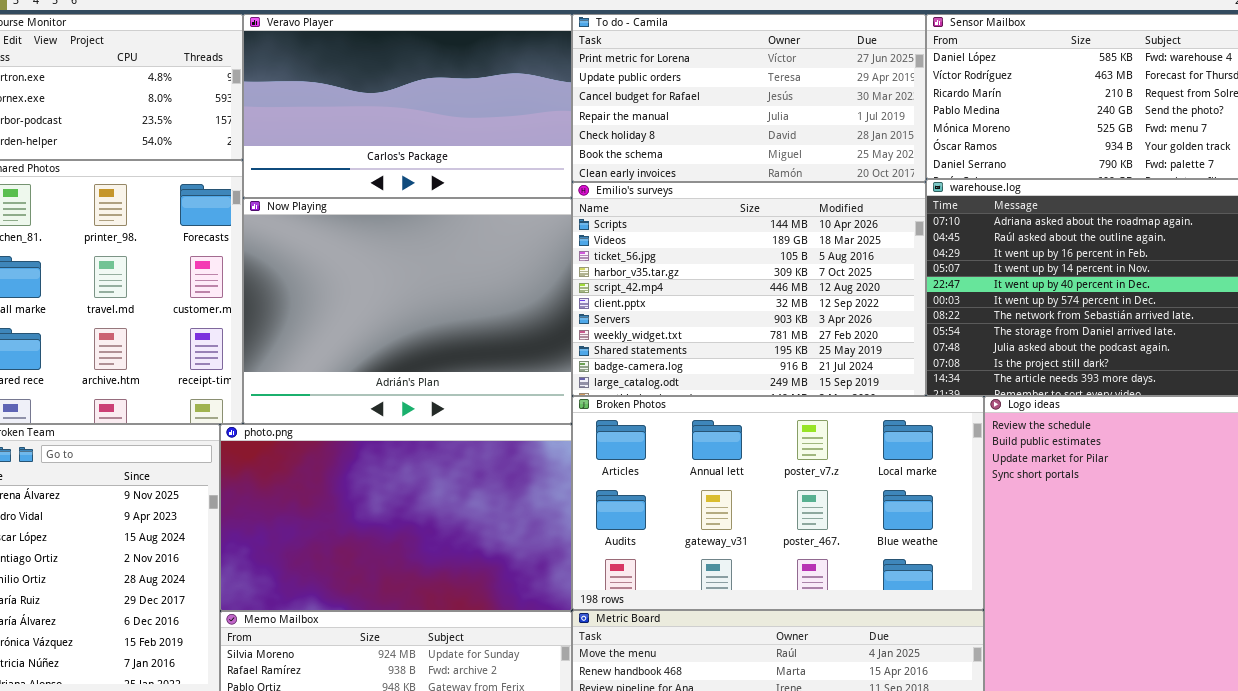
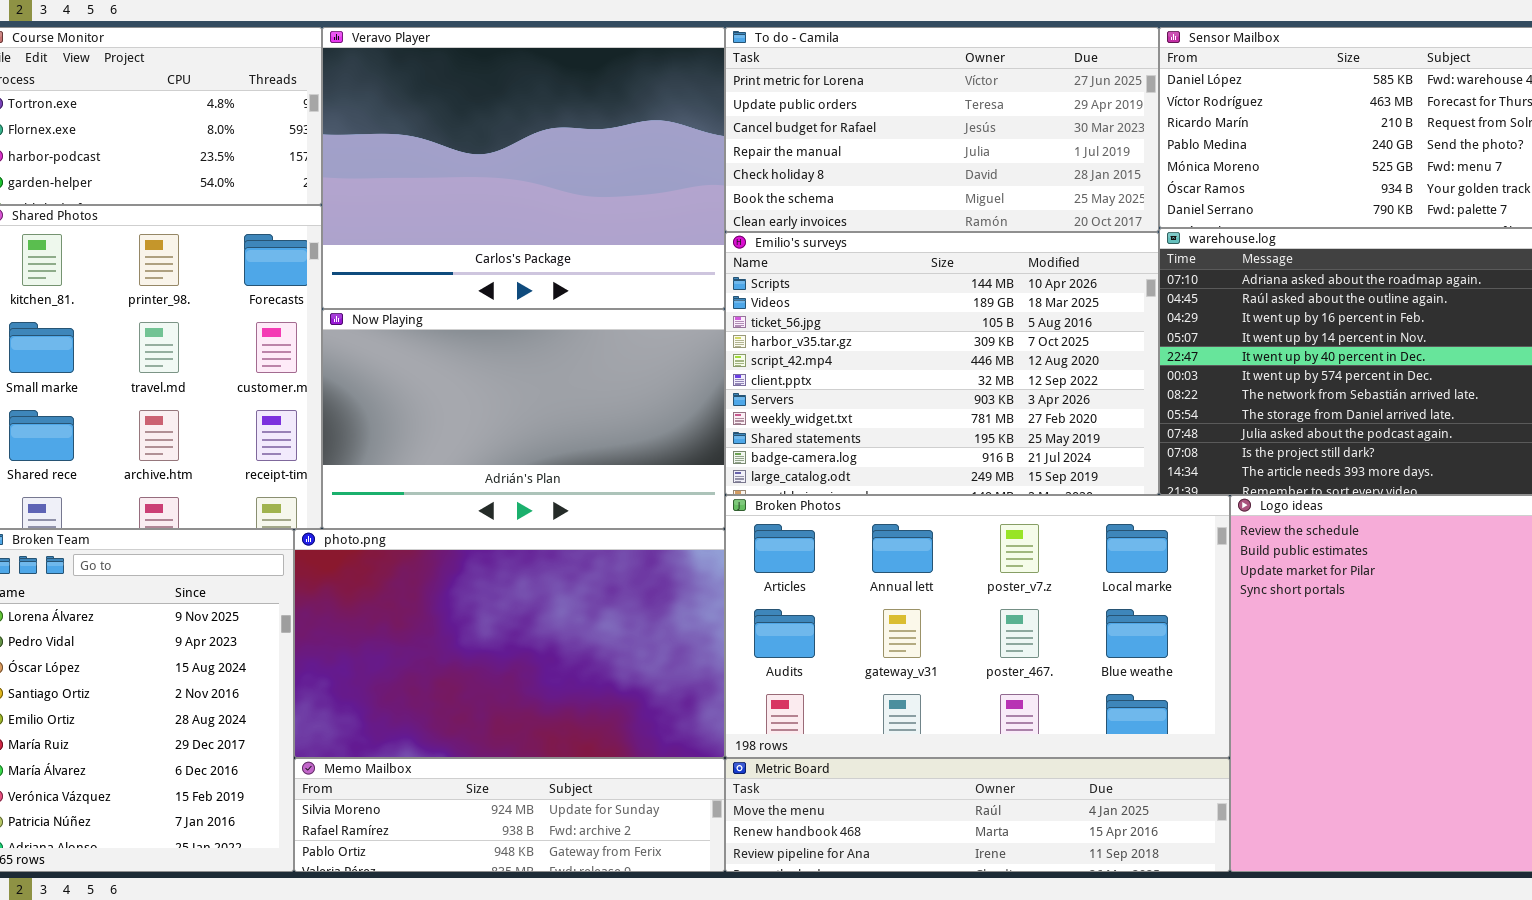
Veravo Player: [243,14,572,198] -> [322,27,725,309], resized
Now Playing: [243,198,572,424] -> [322,309,725,529], resized

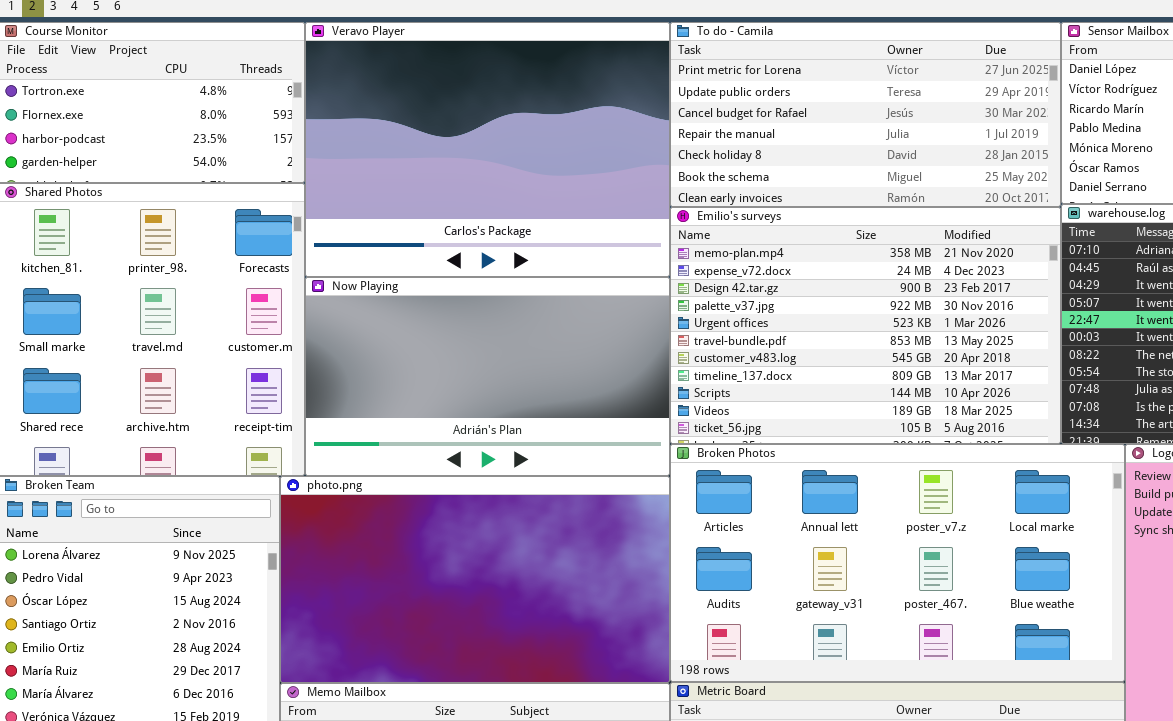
Emilio's surveys: [725,232,1159,495] -> [670,207,1061,444], scrolled up 8 rows

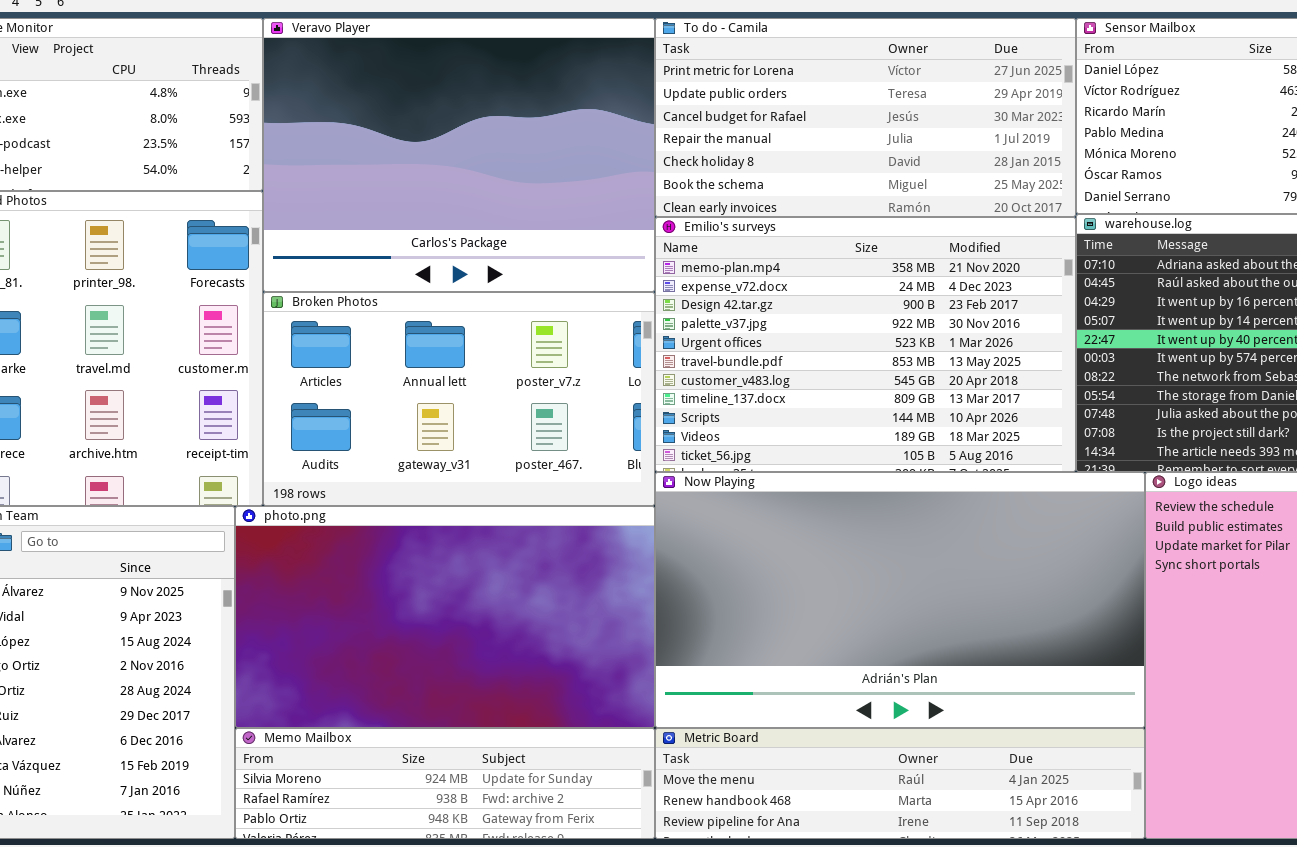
Now Playing: [305,277,670,476] -> [655,472,1145,728], moved, resized
Broken Photos: [670,444,1125,682] -> [263,292,655,506], moved, resized

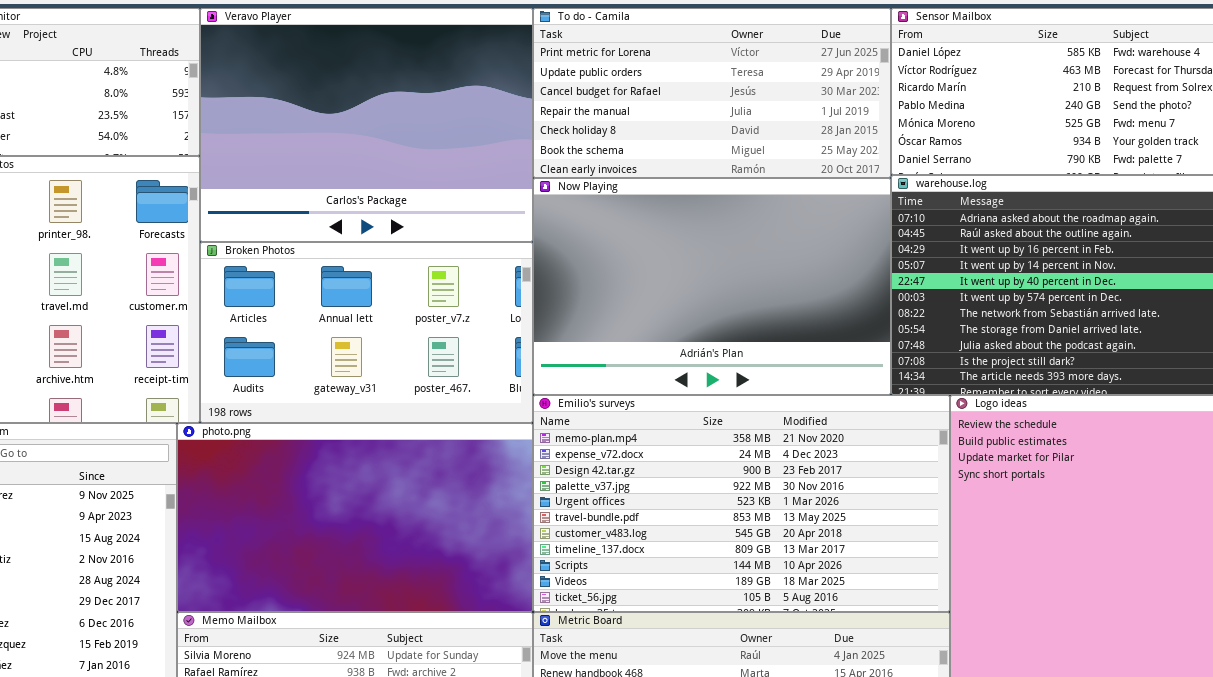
Emilio's surveys: [655,217,1076,472] -> [533,395,950,612], moved, resized
Now Playing: [655,472,1145,728] -> [533,178,891,395], moved, resized

